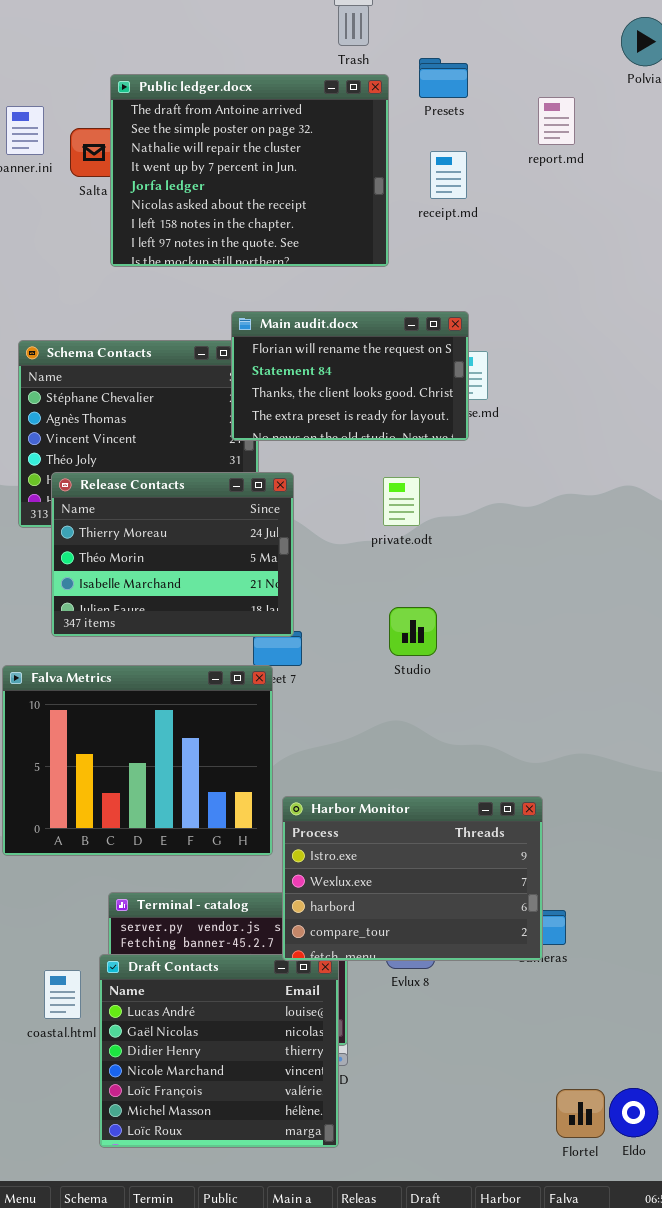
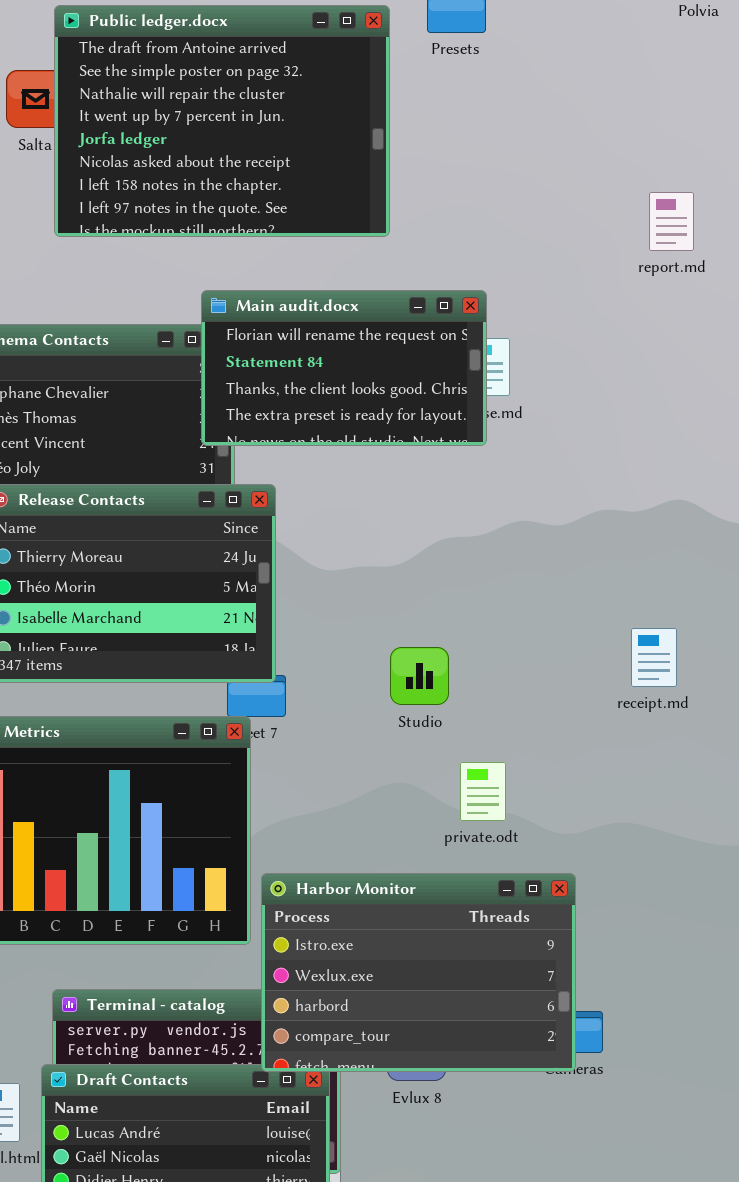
report.md: [538,97,575,145] -> [649,192,694,251], moved
receipt.md: [430,151,467,199] -> [631,628,677,687], moved
private.odt: [383,477,420,526] -> [460,762,506,821], moved

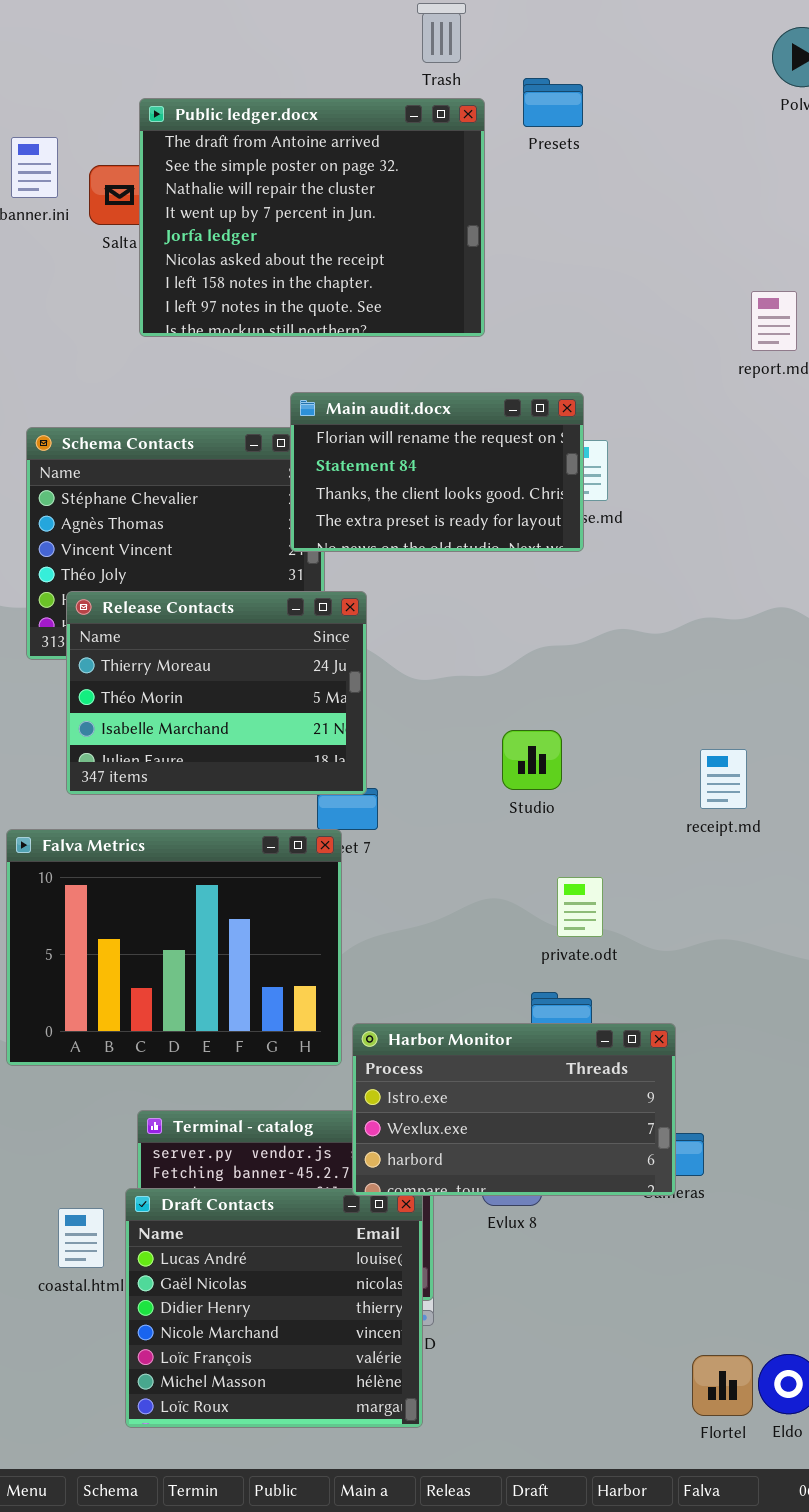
receipt.md: [631,628,677,687] -> [700,749,747,809], moved
Studio: [390,647,449,705] -> [502,730,562,790], moved
Harbor Monitor: [261,873,576,1072] -> [352,1023,676,1196], resized

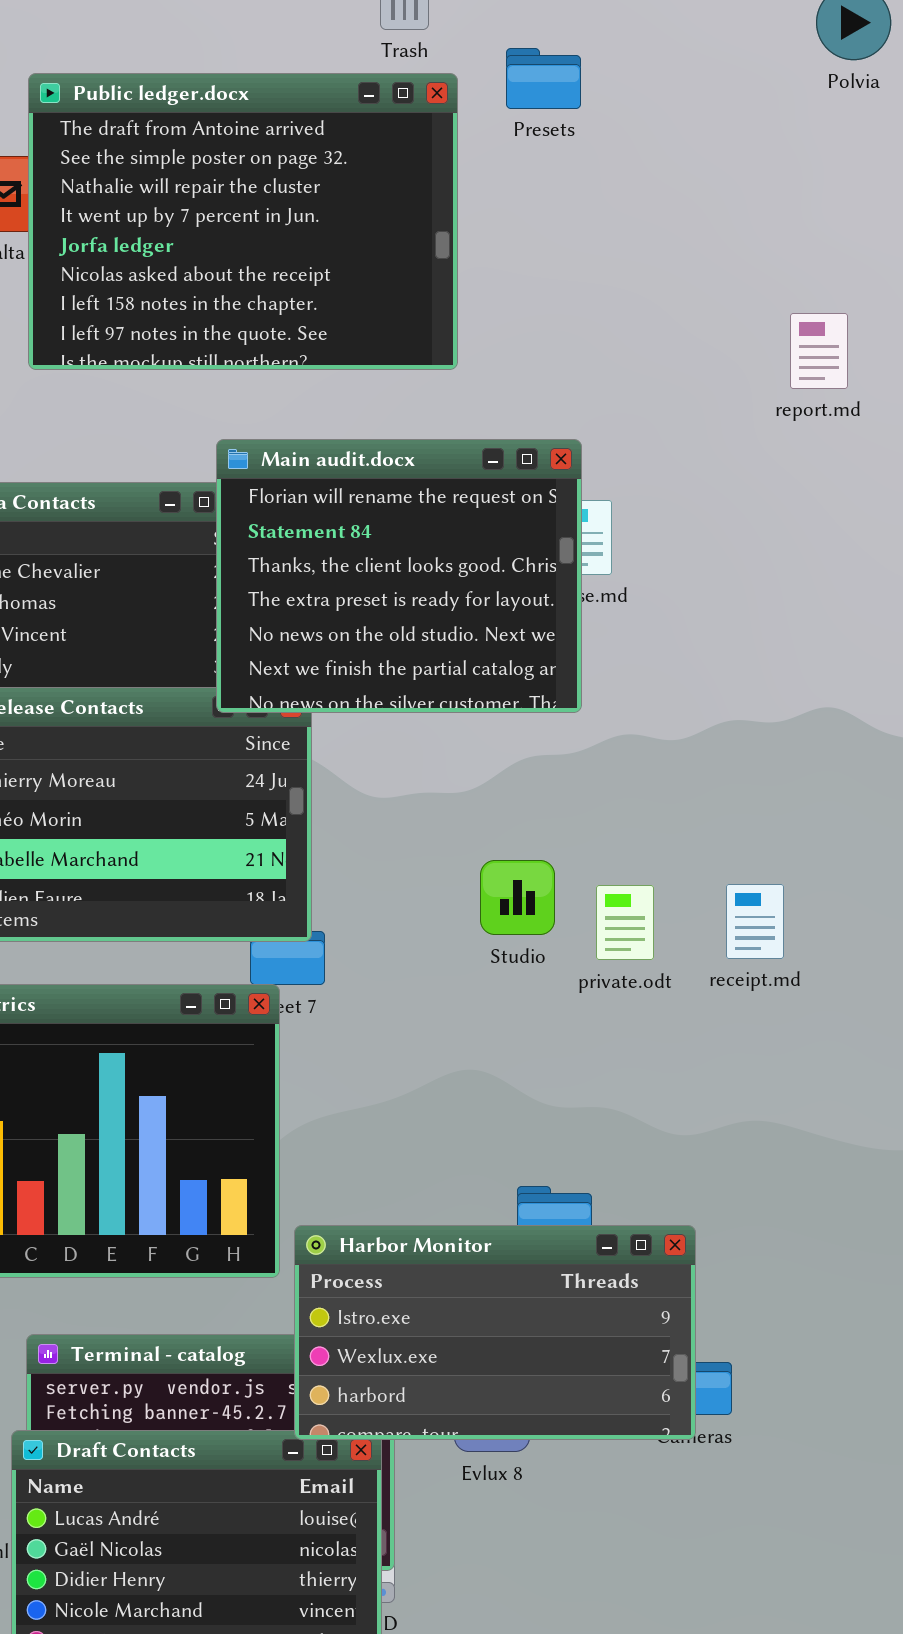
Main audit.docx: [290,392,584,552] -> [216,439,582,713], resized
private.odt: [557,877,603,937] -> [596,885,654,960], moved

